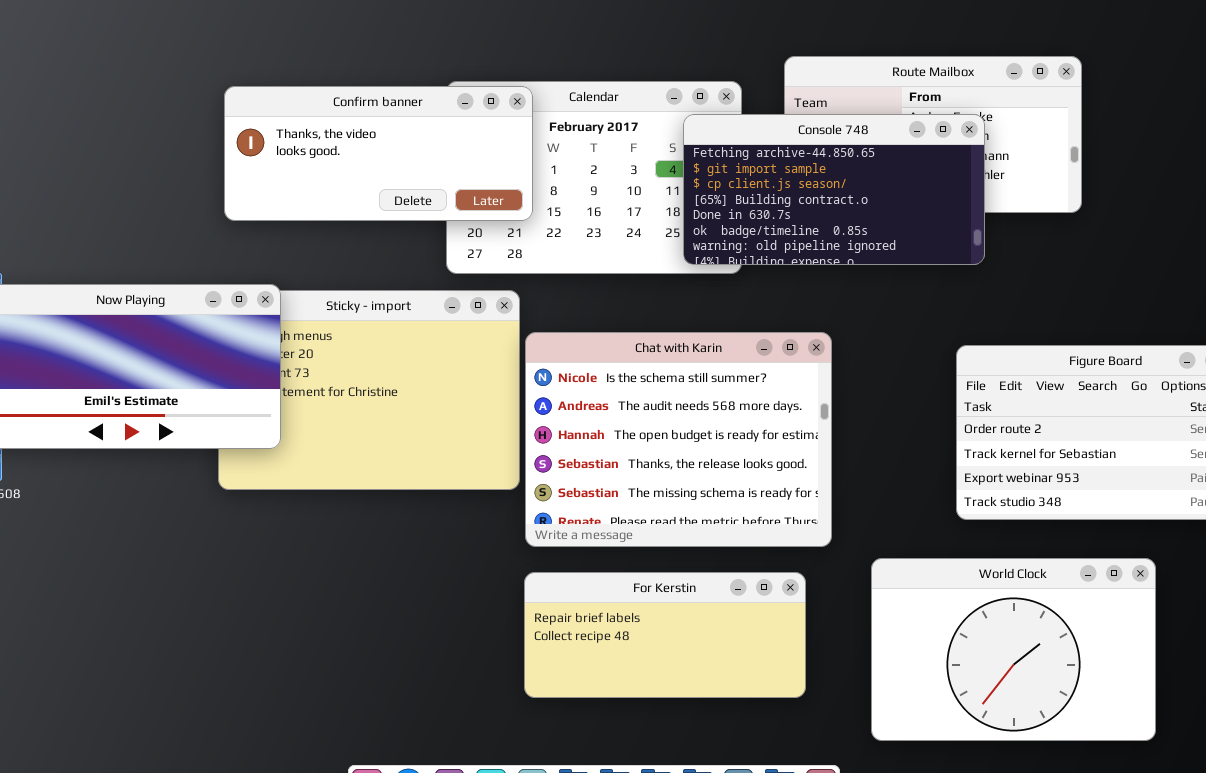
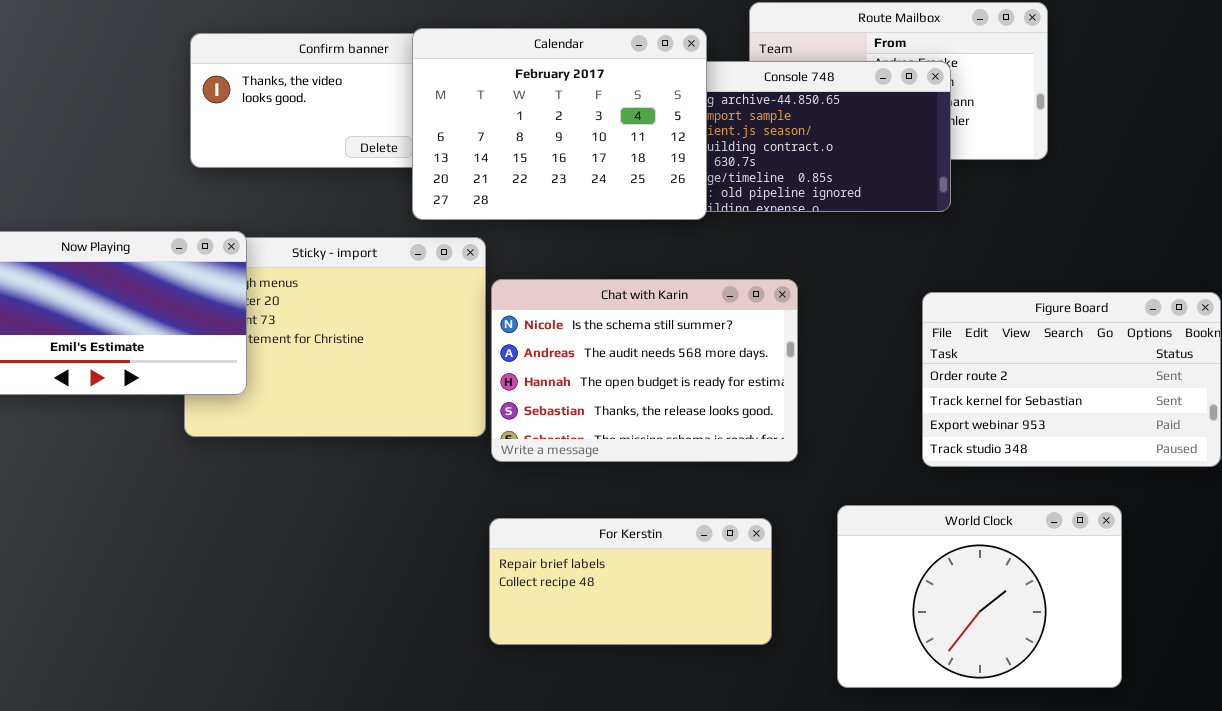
Calendar: [446,81,742,274] -> [412,28,707,220], raised
Chat with Karin: [525,332,832,547] -> [491,279,798,462], resized

